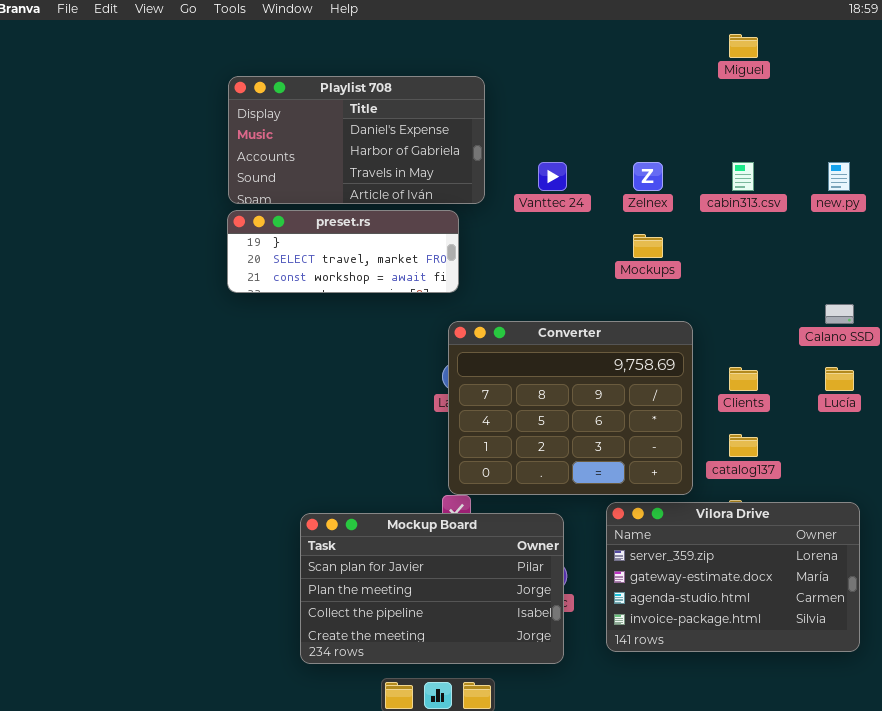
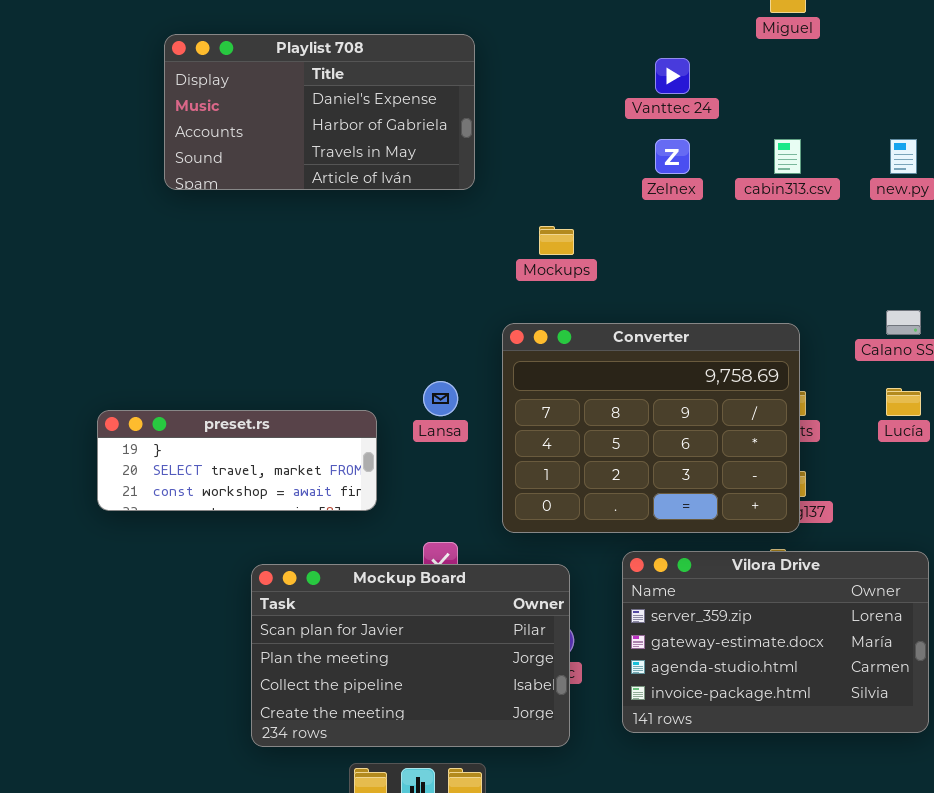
Vanttec 24: [538,162,567,191] -> [655,58,690,94], moved
preset.rs: [227,210,459,293] -> [97,410,377,511], moved
Mockups: [633,234,663,258] -> [539,226,574,255], moved
Converter: [448,321,693,495] -> [502,323,800,533], moved

